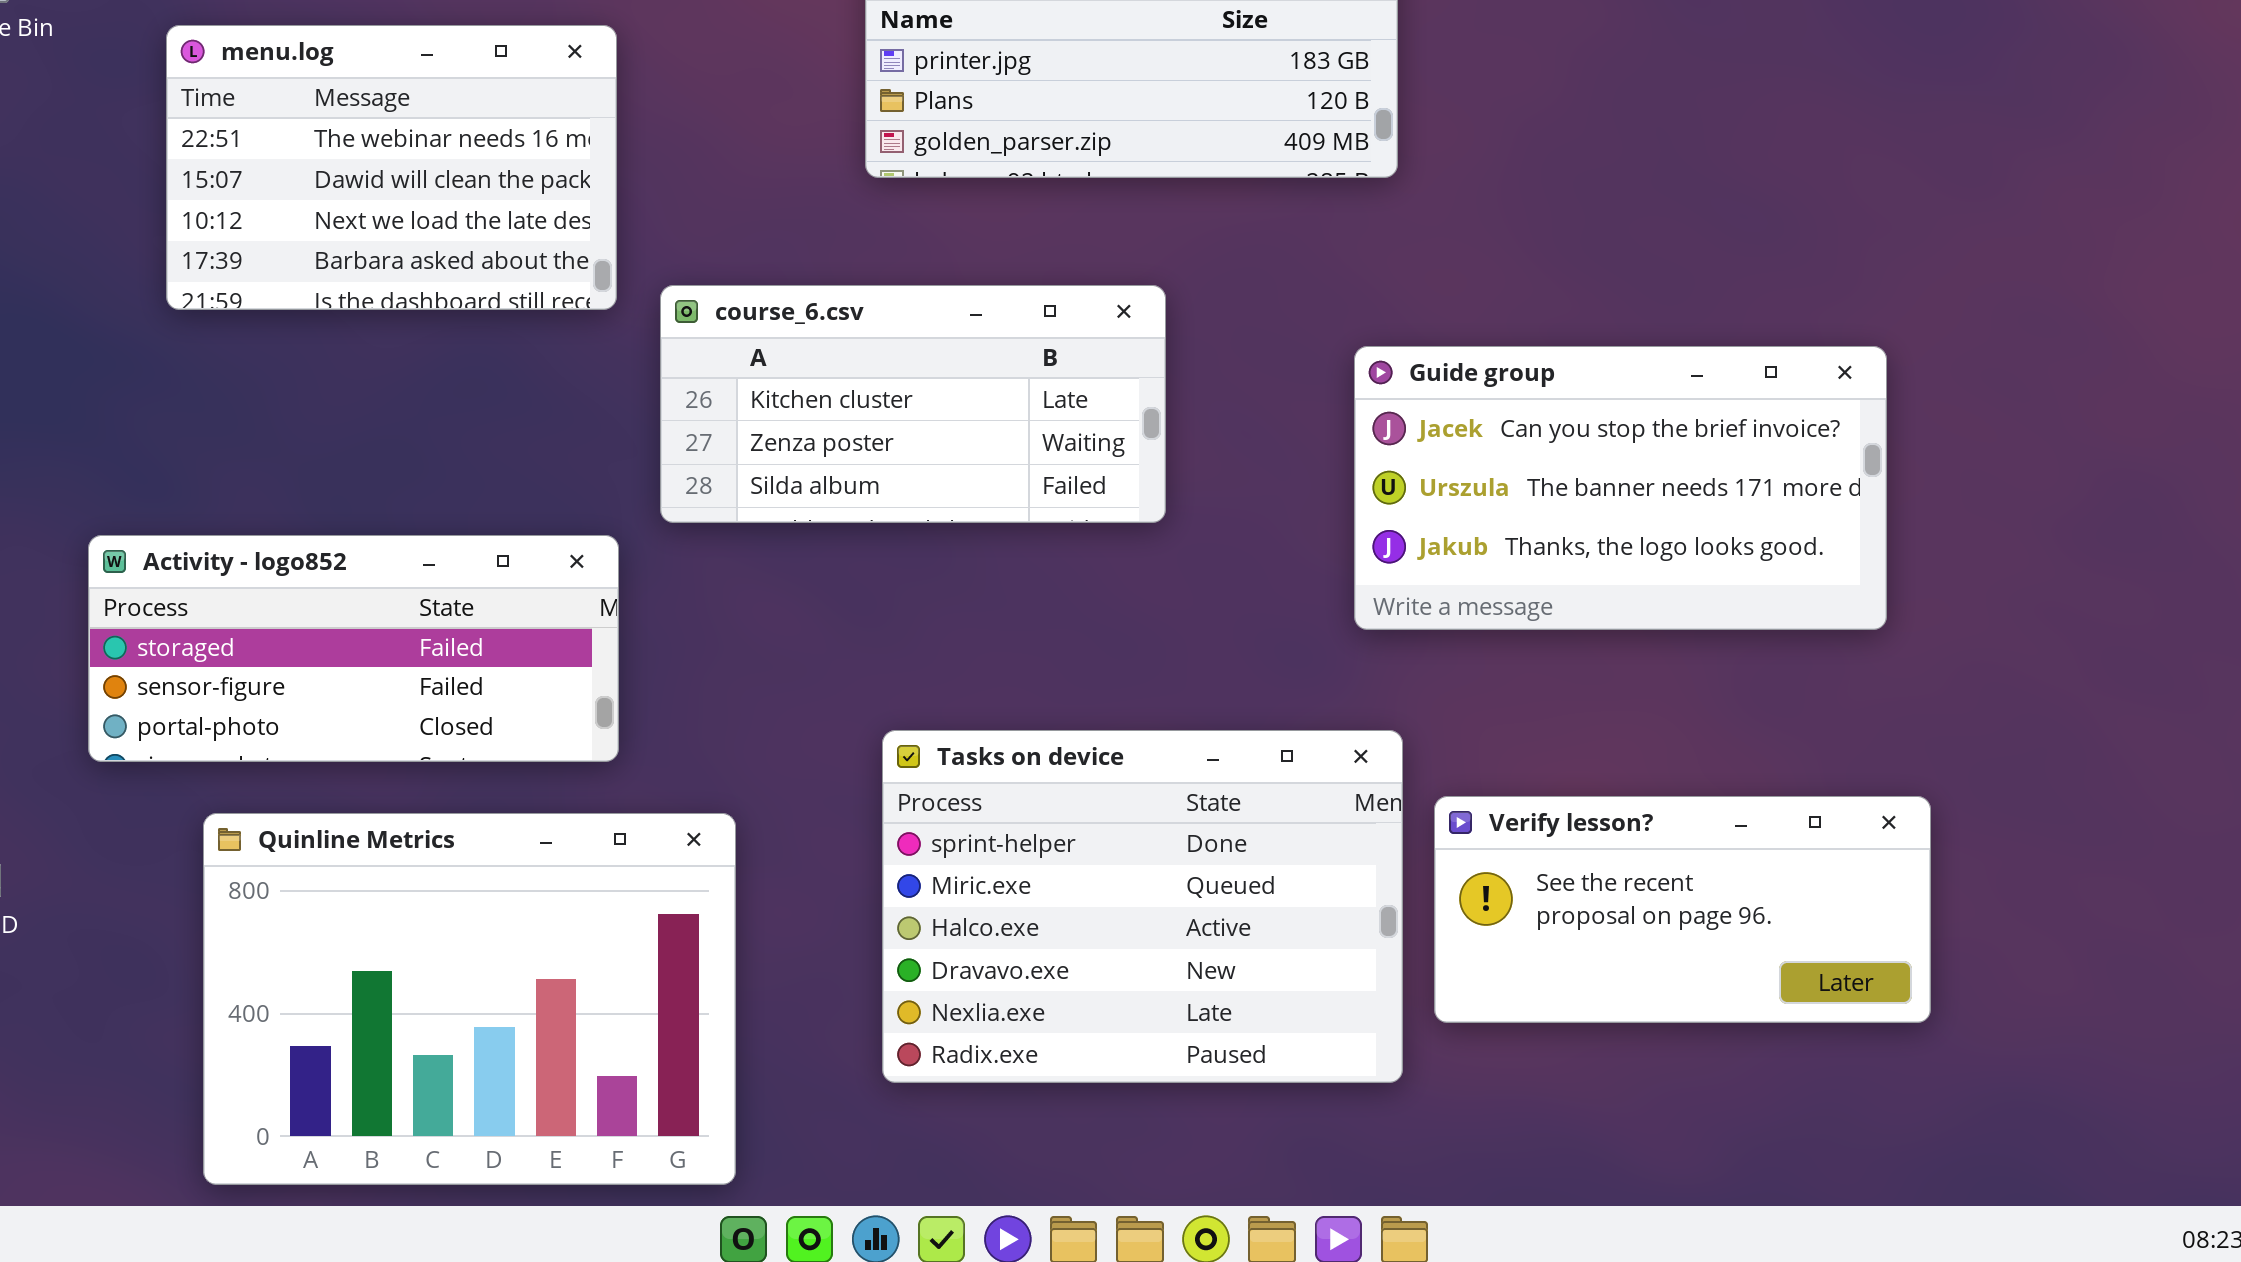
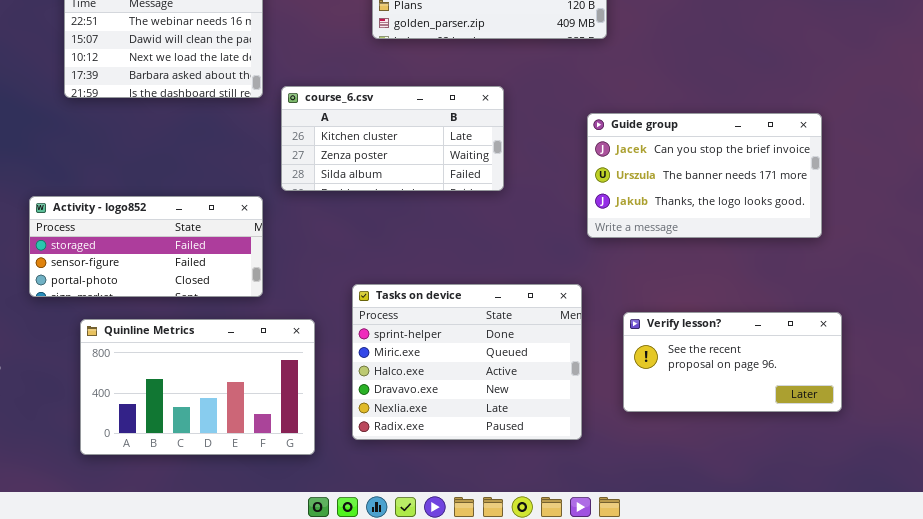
Tasks on device: [882,730,1403,1083] -> [352,284,582,440], moved
Quinline Metrics: [203,813,736,1185] -> [80,319,315,455], resized

